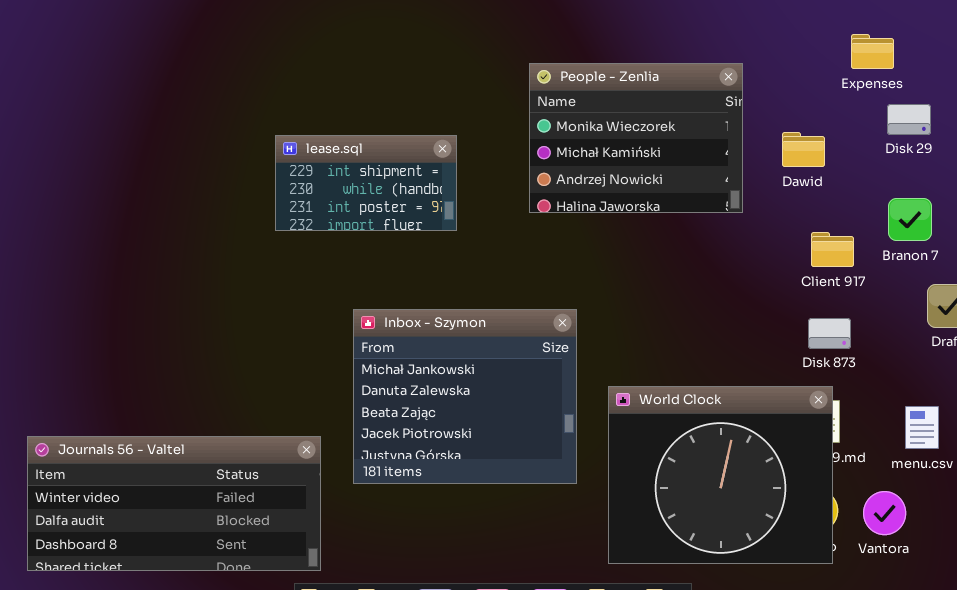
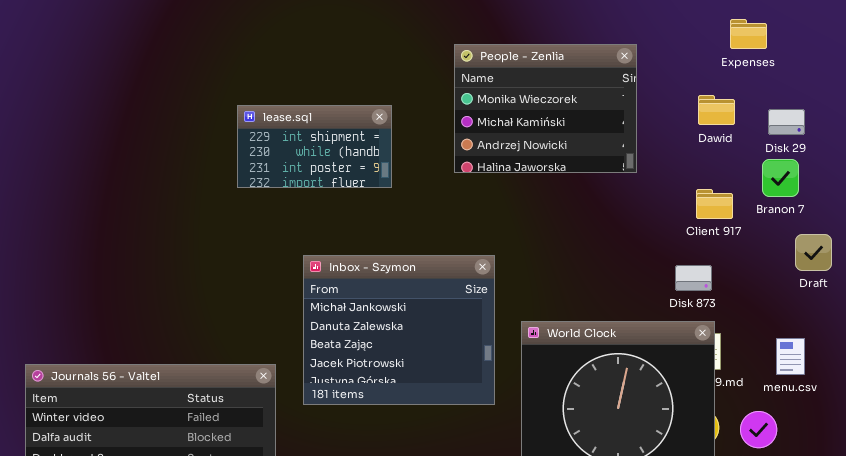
Disk 29: [887,104,931,135] -> [768,109,805,135], moved
Dawid: [782,132,825,167] -> [698,95,735,125], moved
Disk 873: [808,318,851,349] -> [675,265,712,291], moved

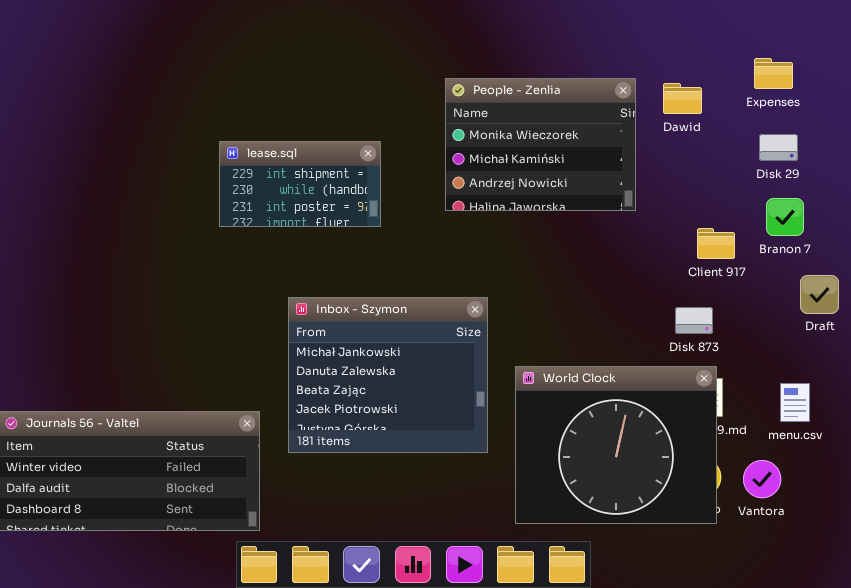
Expenses: [730,19,767,49] -> [754,58,793,89], moved
Dawid: [698,95,735,125] -> [663,83,702,114], moved
Disk 29: [768,109,805,135] -> [759,134,798,161], moved

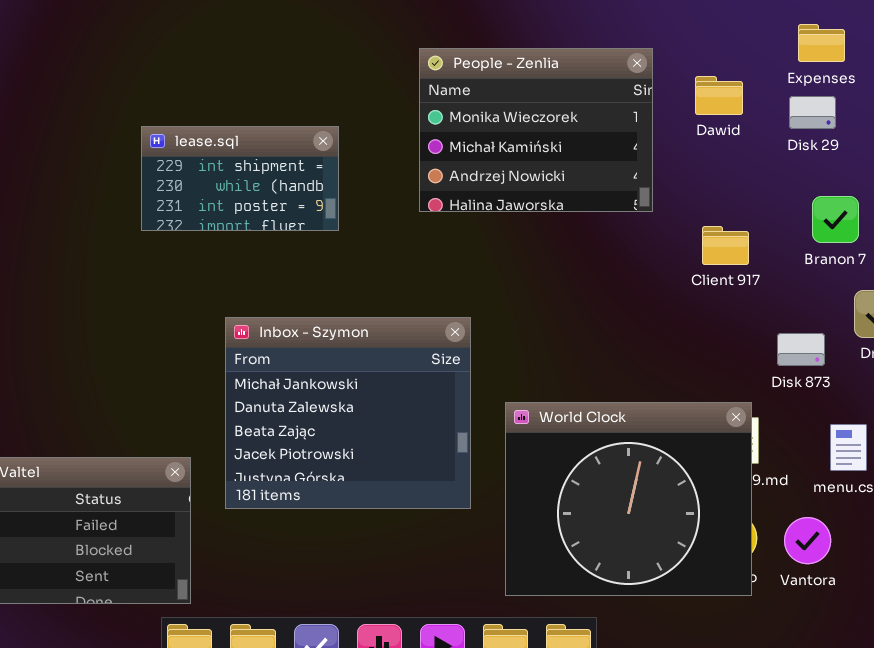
Dawid: [663,83,702,114] -> [695,76,743,115], moved
Disk 29: [759,134,798,161] -> [789,96,836,129], moved
Client 917: [697,228,735,259] -> [702,226,749,265], moved
Disk 873: [675,307,713,334] -> [777,333,825,366], moved

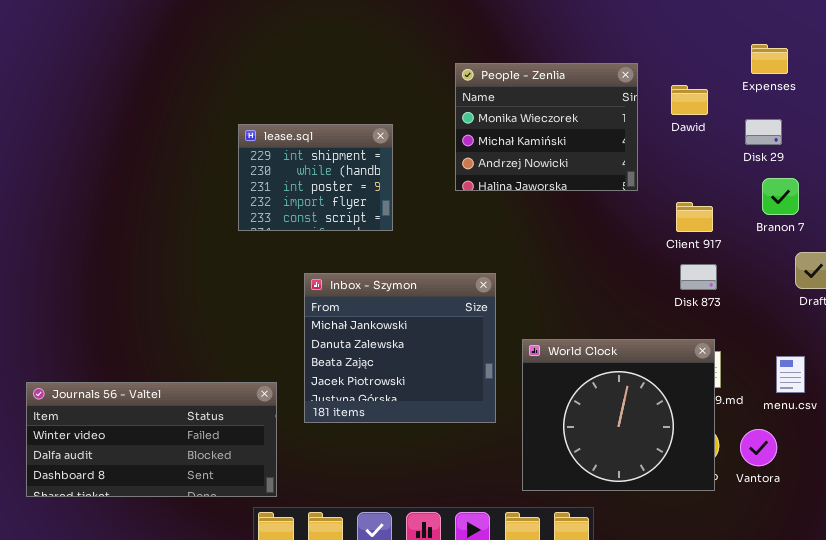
Disk 29: [789,96,836,129] -> [745,119,782,145], moved
lease.sql: [141,126,339,231] -> [238,124,393,231], resized
Disk 873: [777,333,825,366] -> [680,264,717,290], moved

